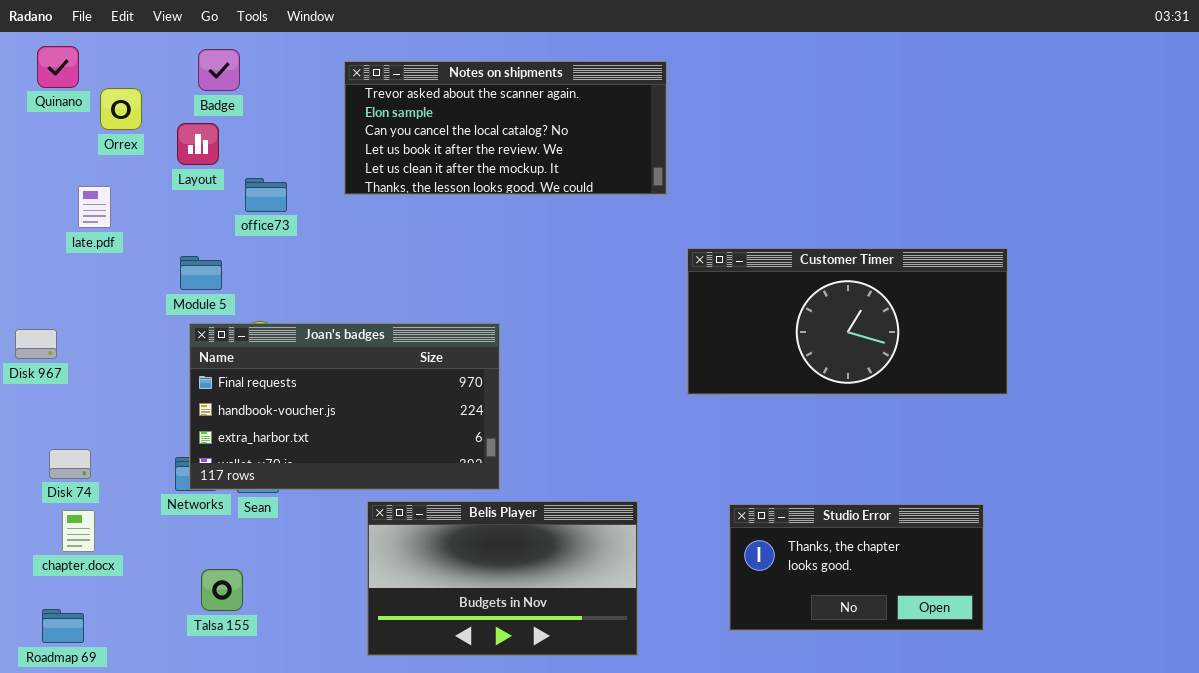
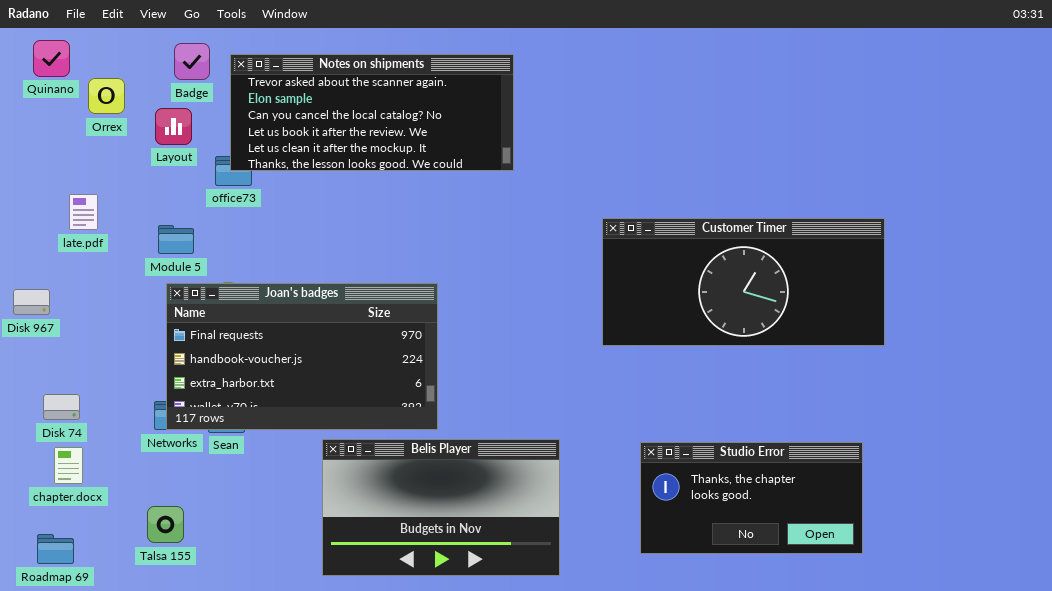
Notes on shipments: [344,61,667,195] -> [230,54,514,171], moved
late.pdf: [78,186,111,228] -> [69,194,98,230], moved
Talsa 155: [201,569,243,611] -> [147,506,184,543], moved

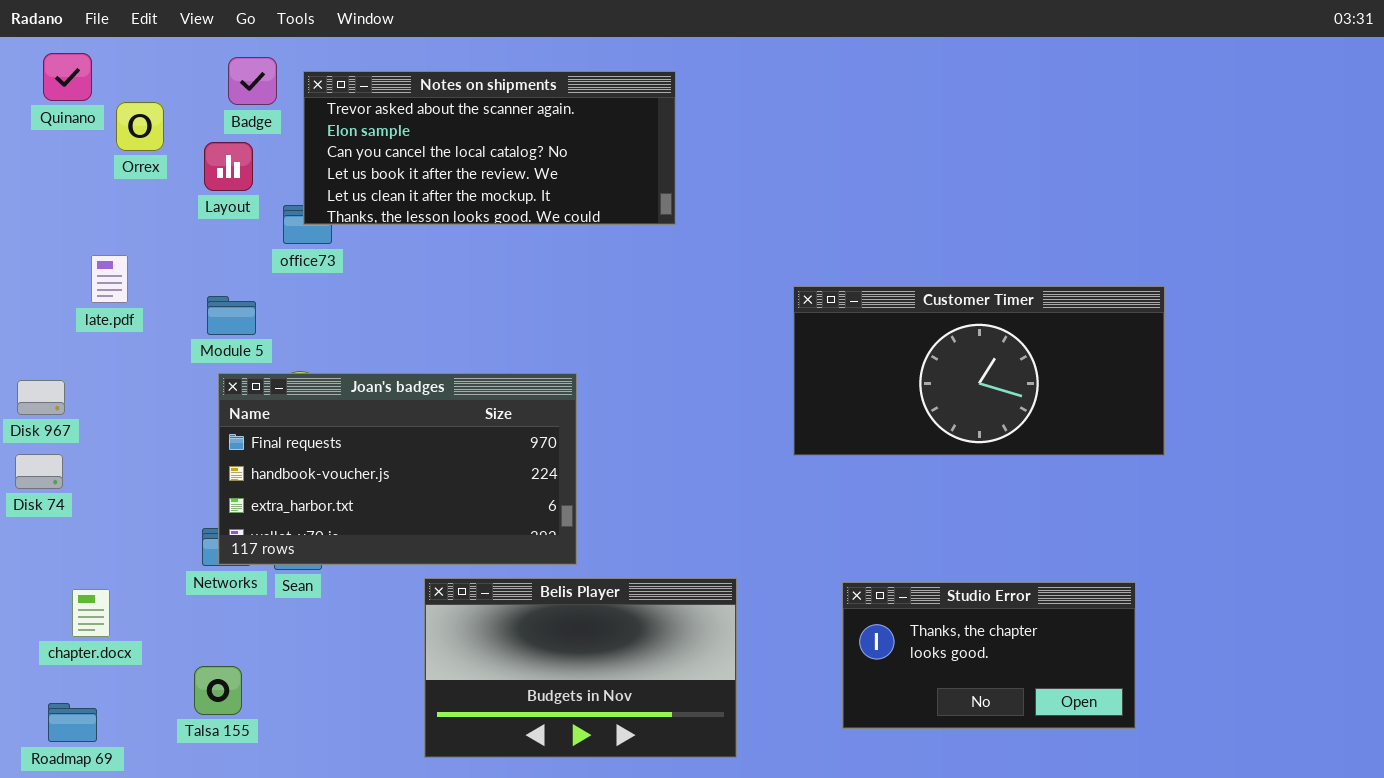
Disk 74: [43,394,80,420] -> [15,454,63,489], moved

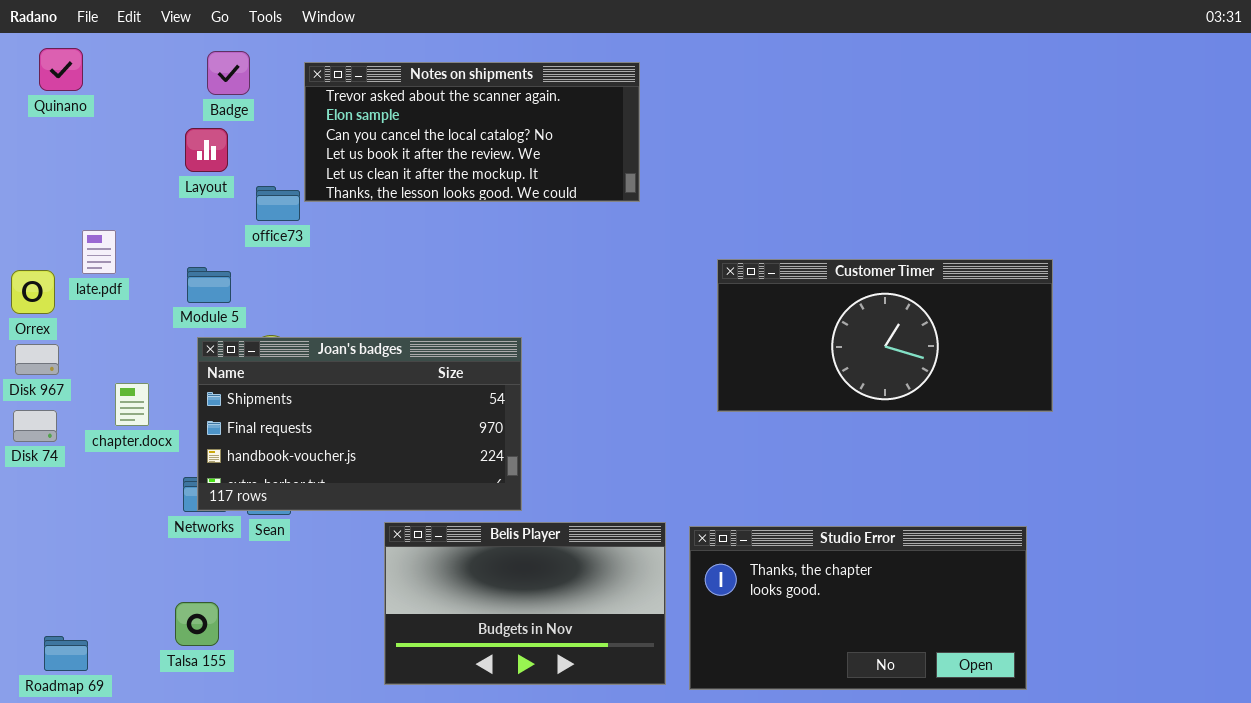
Notes on shipments: [303,71,676,225] -> [304,62,640,202], moved
Orrex: [116,102,164,151] -> [11,270,55,314], moved
Joan's badges: [218,373,577,565] -> [197,337,522,511], scrolled up 1 row
Studio Error: [842,582,1136,729] -> [689,526,1027,690], resized
chapter.docx: [72,589,110,637] -> [115,383,149,426], moved

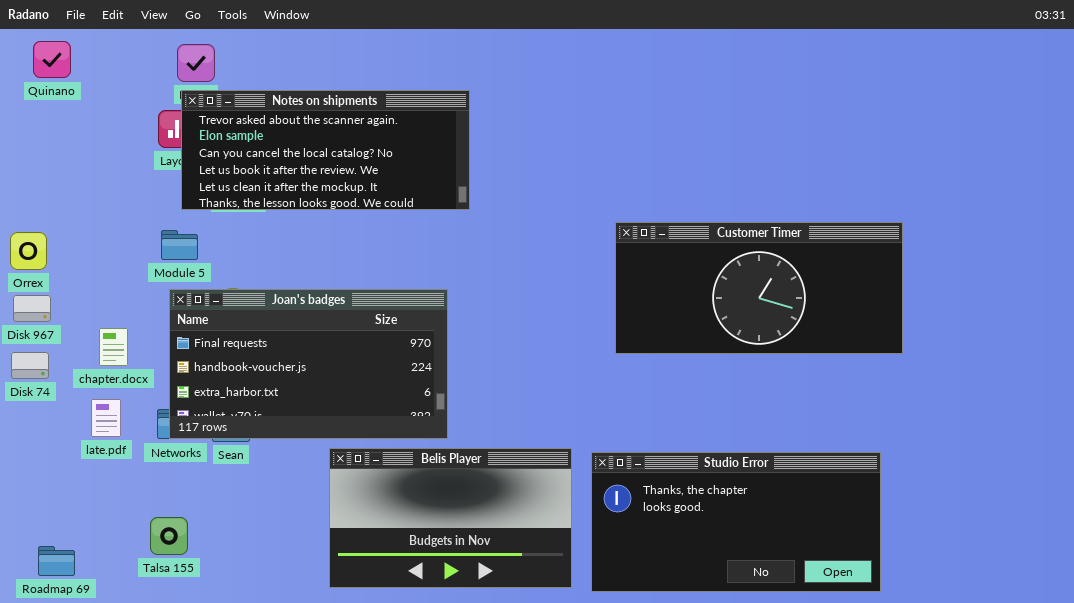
Notes on shipments: [304,62,640,202] -> [181,90,470,210], moved
late.pdf: [82,230,116,274] -> [91,399,121,437], moved
Joan's badges: [197,337,522,511] -> [169,289,448,439], scrolled down 1 row

